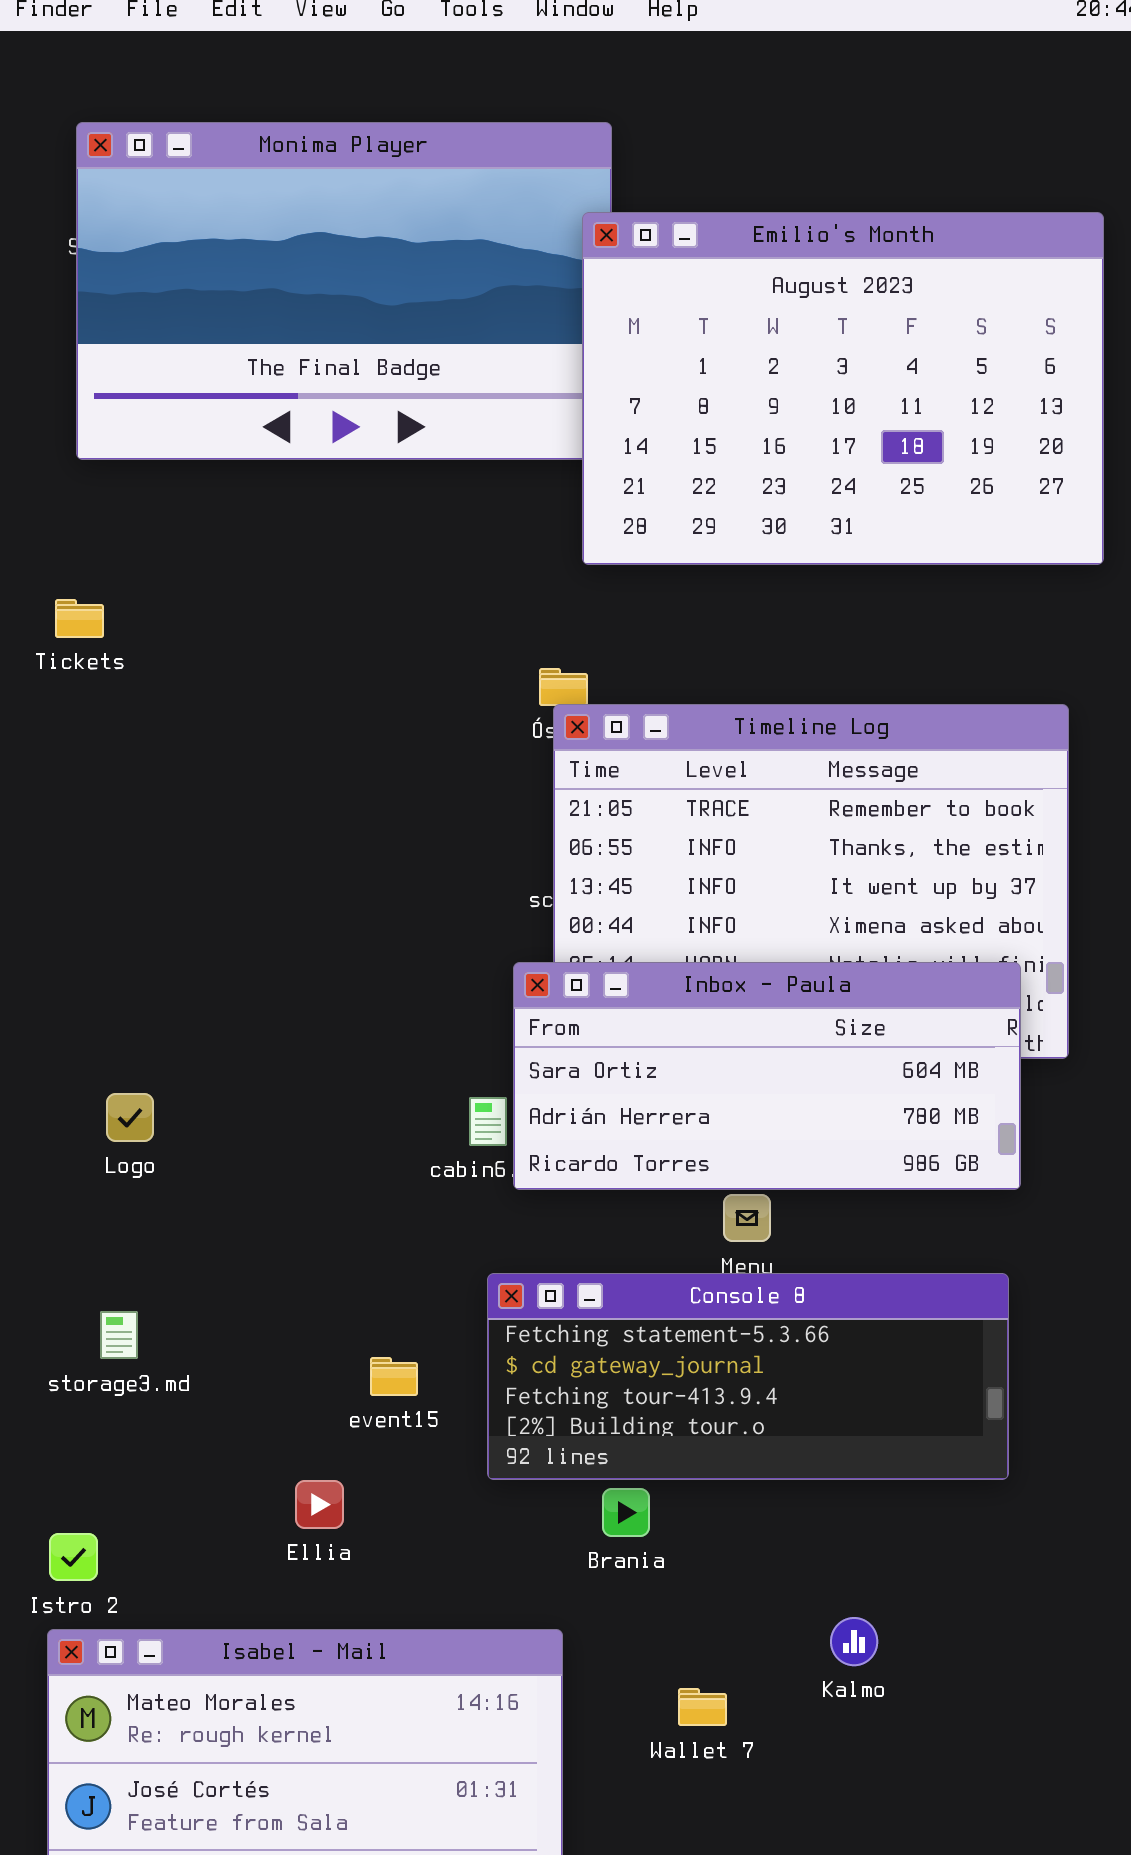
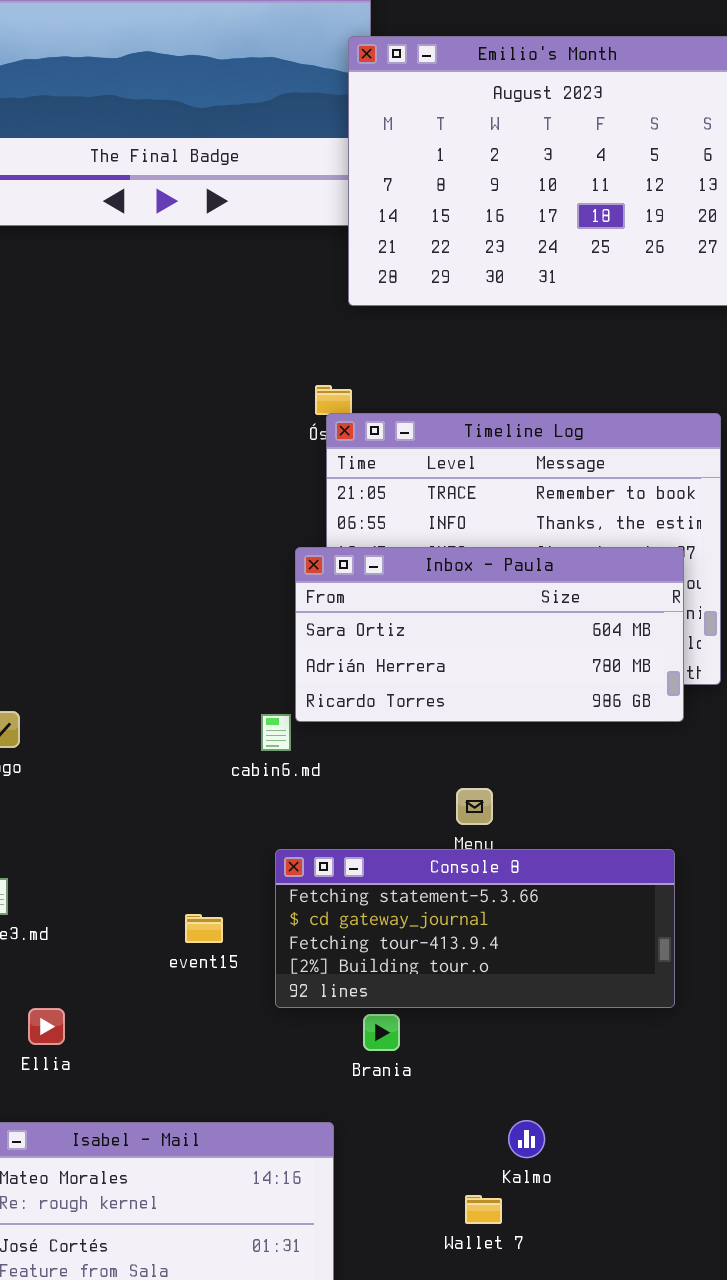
Inbox - Paula: [513,962,1021,1190] -> [295,547,684,722], moved
Ellia: [295,1480,344,1529] -> [28,1008,65,1045], moved
Kalmo: [830,1617,878,1666] -> [508,1120,545,1158], moved
Wallet 7: [678,1688,727,1726] -> [465,1195,502,1224], moved

